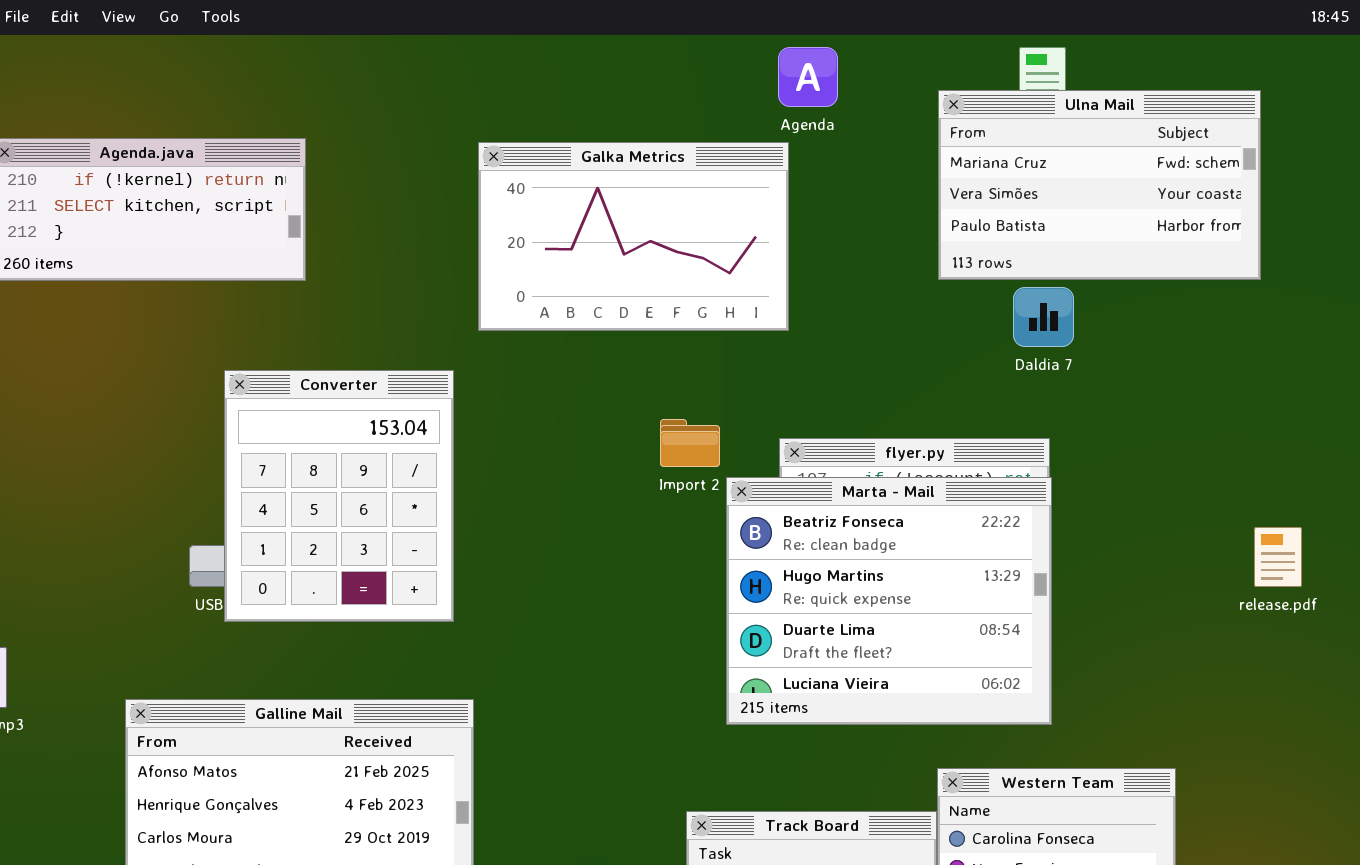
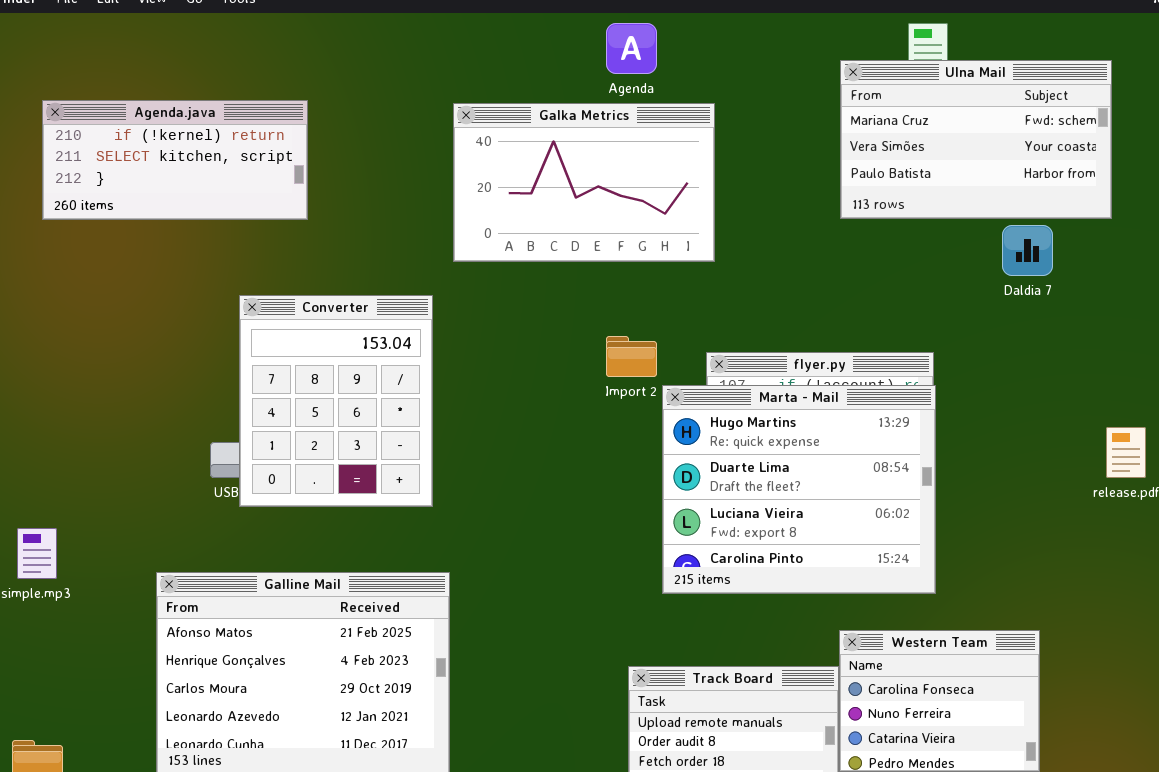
Agenda: [778,47,838,107] -> [606,23,657,74], moved
Daldia 7: [1013,287,1074,347] -> [1002,225,1053,276], moved
Marta - Mail: [726,477,1052,725] -> [662,385,936,594], scrolled down 1 row

